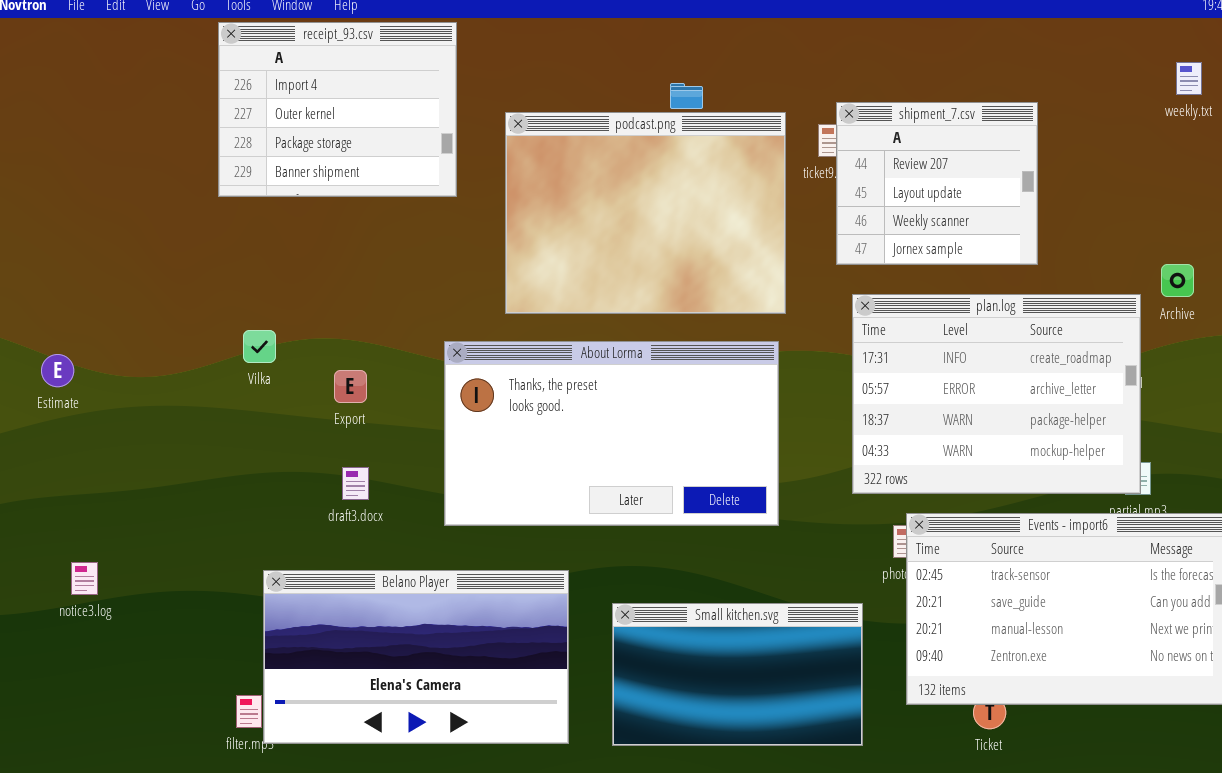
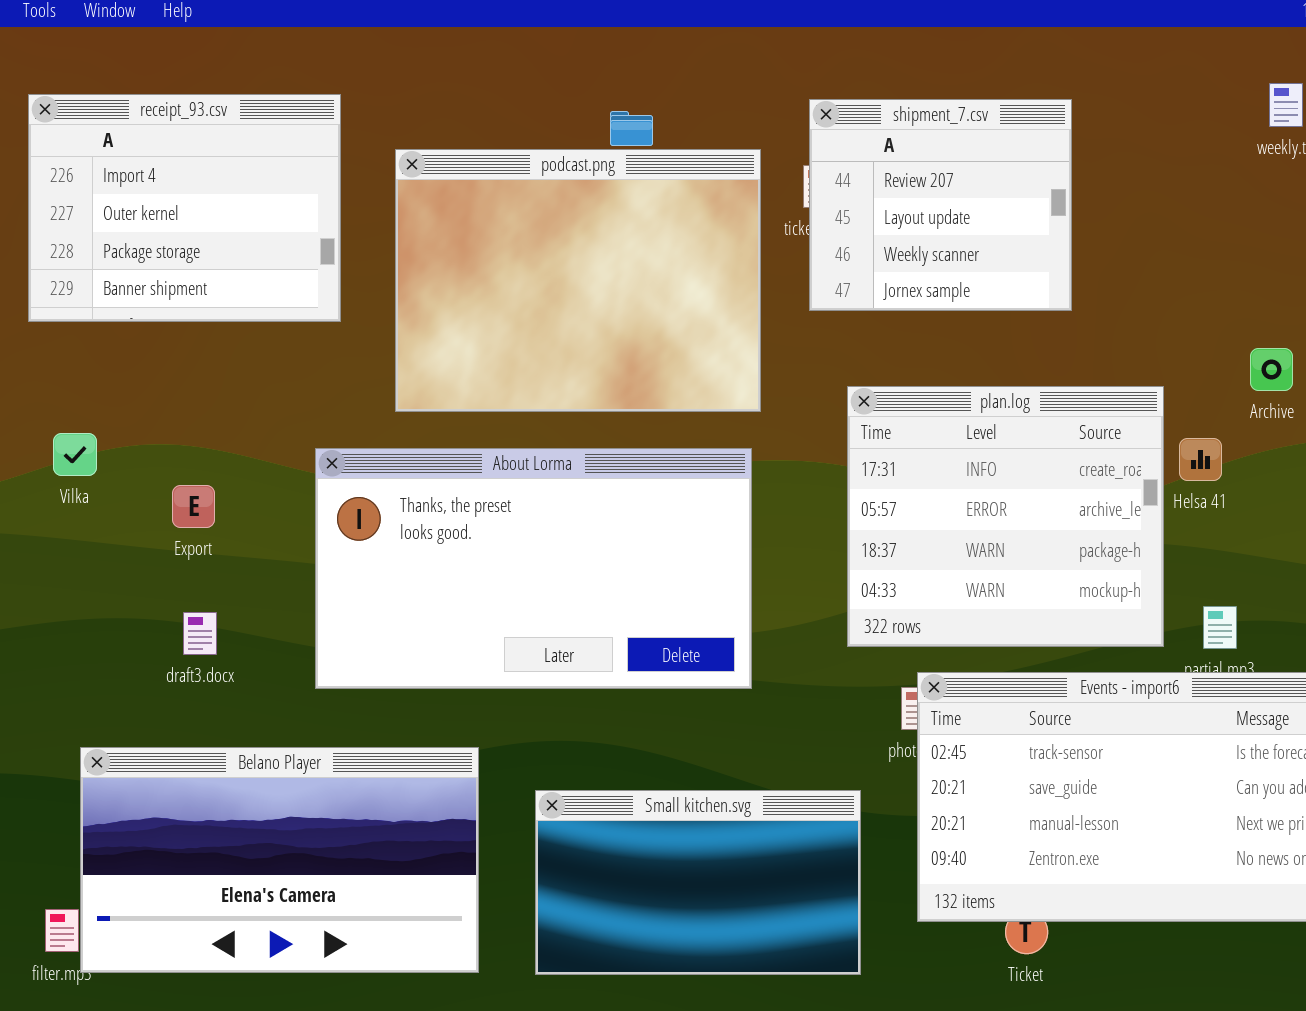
receipt_93.csv: [218,22,457,197] -> [28,94,341,322], moved
shipment_7.csv: [836,102,1038,265] -> [809,99,1072,311], moved
plan.log: [852,294,1141,494] -> [847,386,1164,647], resized

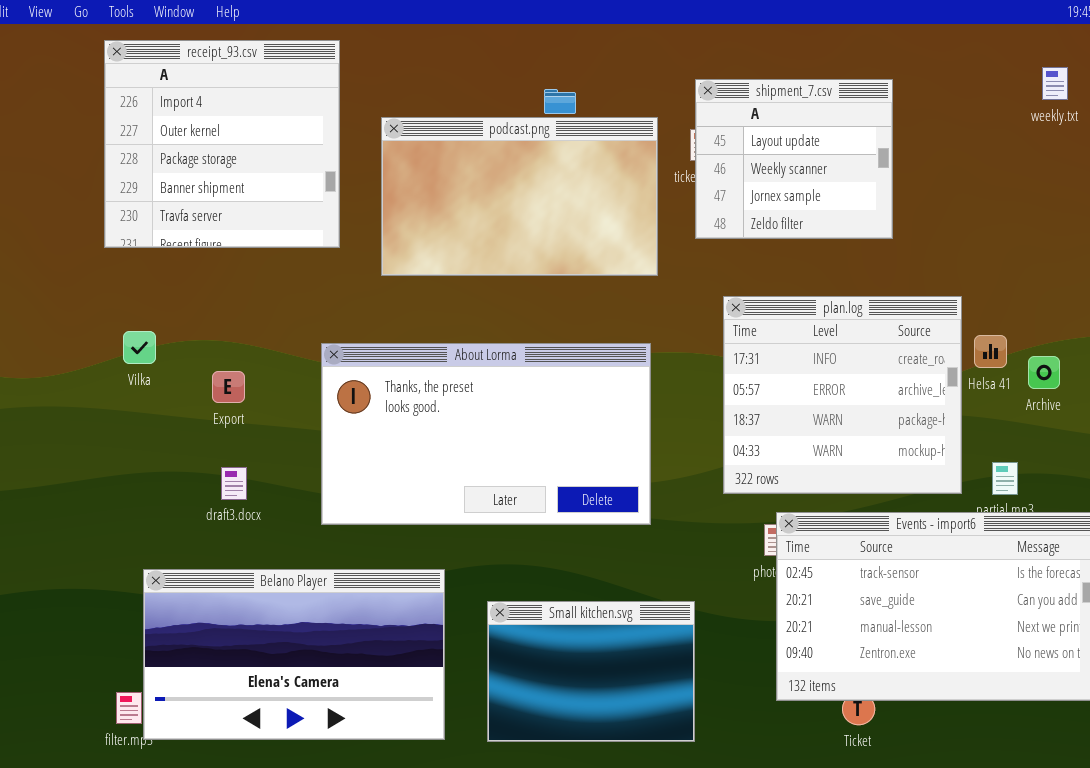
receipt_93.csv: [28,94,341,322] -> [104,40,340,248], resized
shipment_7.csv: [809,99,1072,311] -> [695,79,893,239], scrolled down 1 row
podcast.png: [395,149,761,412] -> [381,117,658,276], resized
Archive: [1250,348,1293,391] -> [1028,356,1060,389], moved
Small kitchen.svg: [535,790,861,975] -> [487,601,695,742], resized

